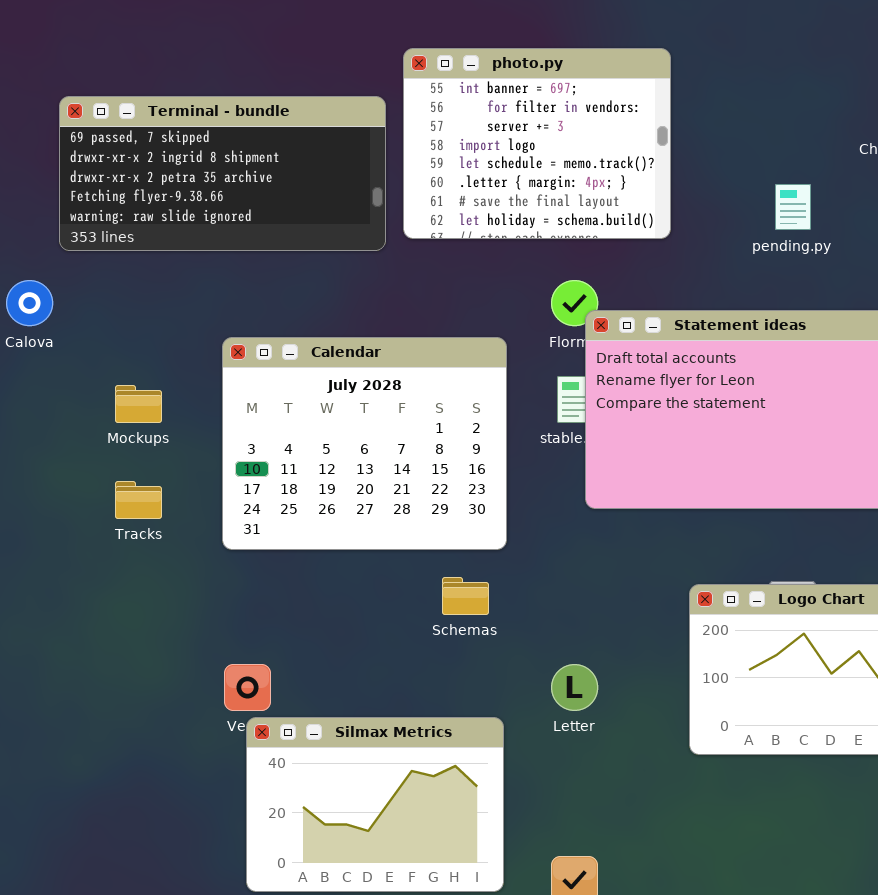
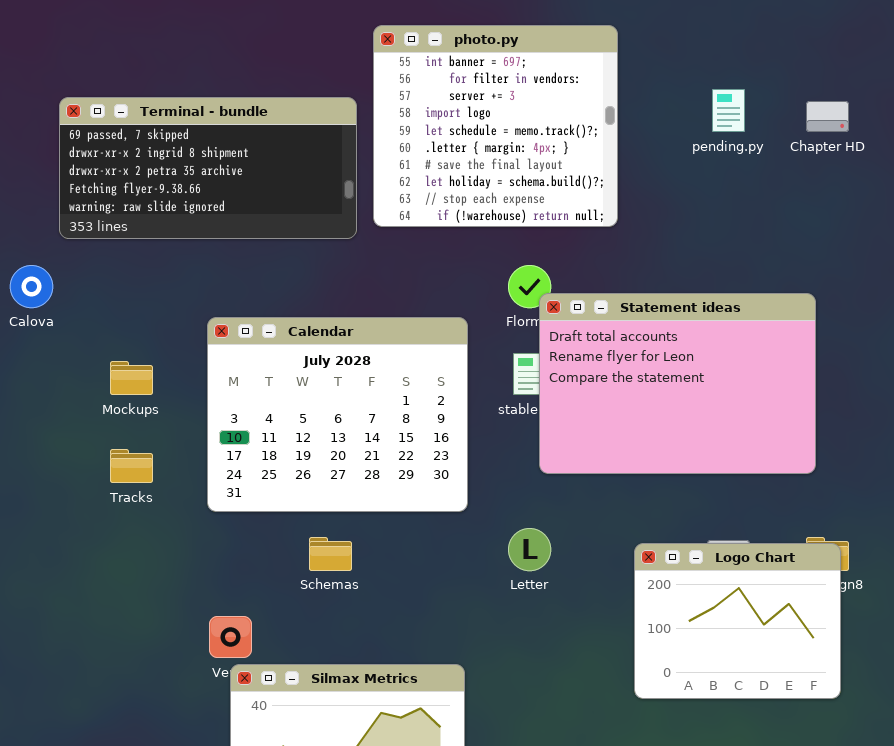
photo.py: [403,48,671,239] -> [373,25,618,227], resized
pending.py: [775,184,811,230] -> [712,89,745,132], moved
Schemas: [442,577,489,615] -> [309,537,352,571], moved
Letter: [551,664,598,711] -> [508,528,551,571], moved

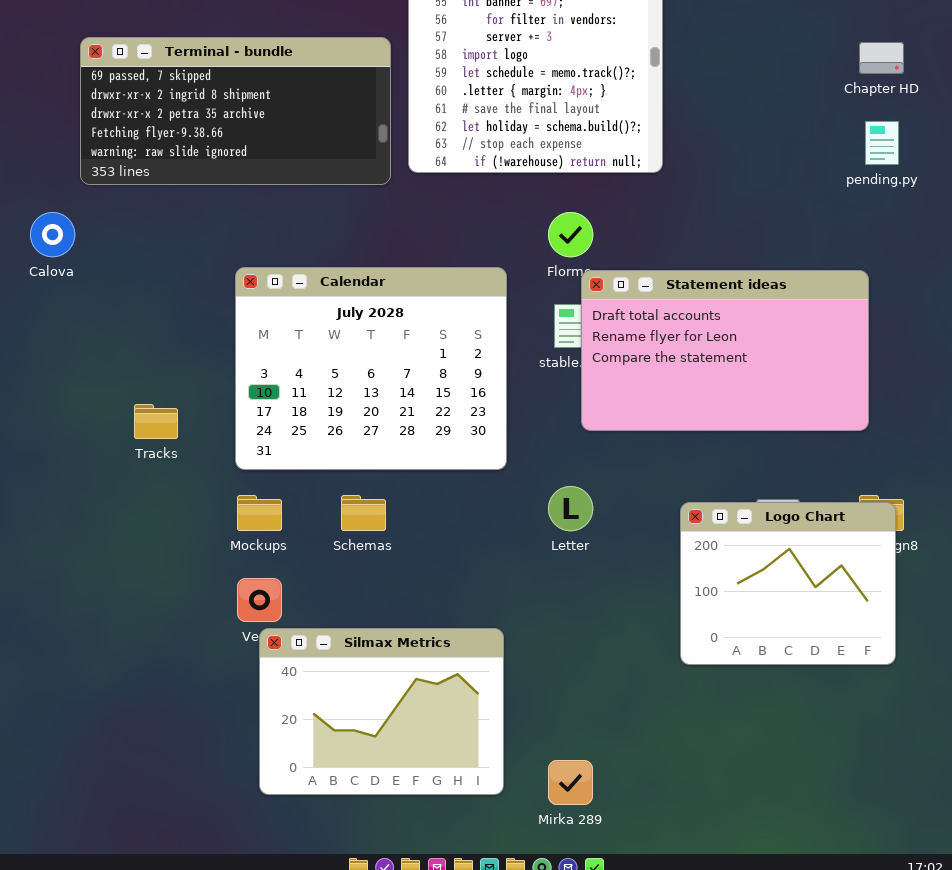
pending.py: [712,89,745,132] -> [865,121,899,165], moved
Statement ideas: [539,293,816,474] -> [581,270,869,431], resized
Mockups: [110,361,153,395] -> [237,495,282,531], moved

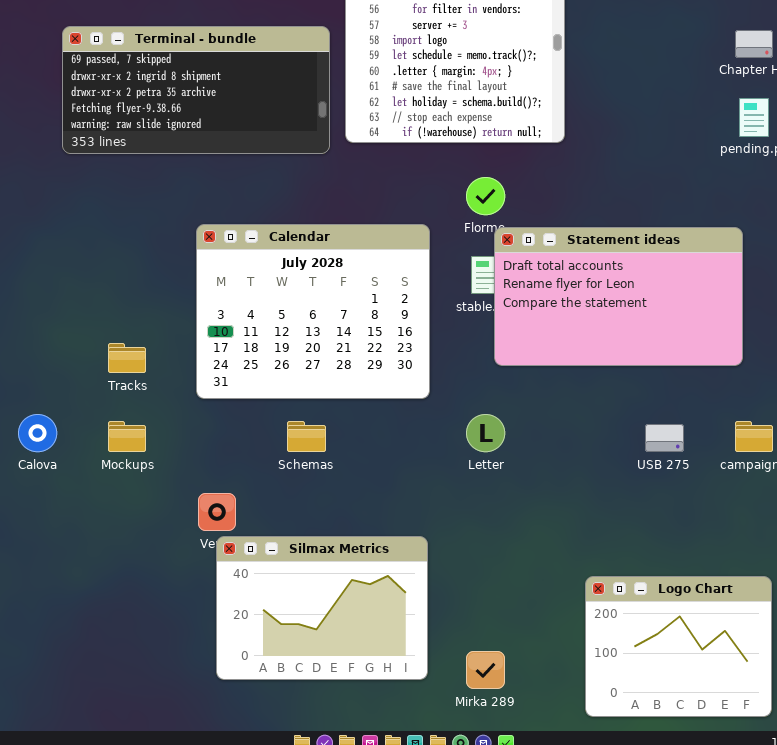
Calova: [30,212,75,257] -> [18,414,57,452], moved
Mockups: [237,495,282,531] -> [108,421,146,452], moved
Logo Chart: [680,502,896,665] -> [585,576,772,717], moved

